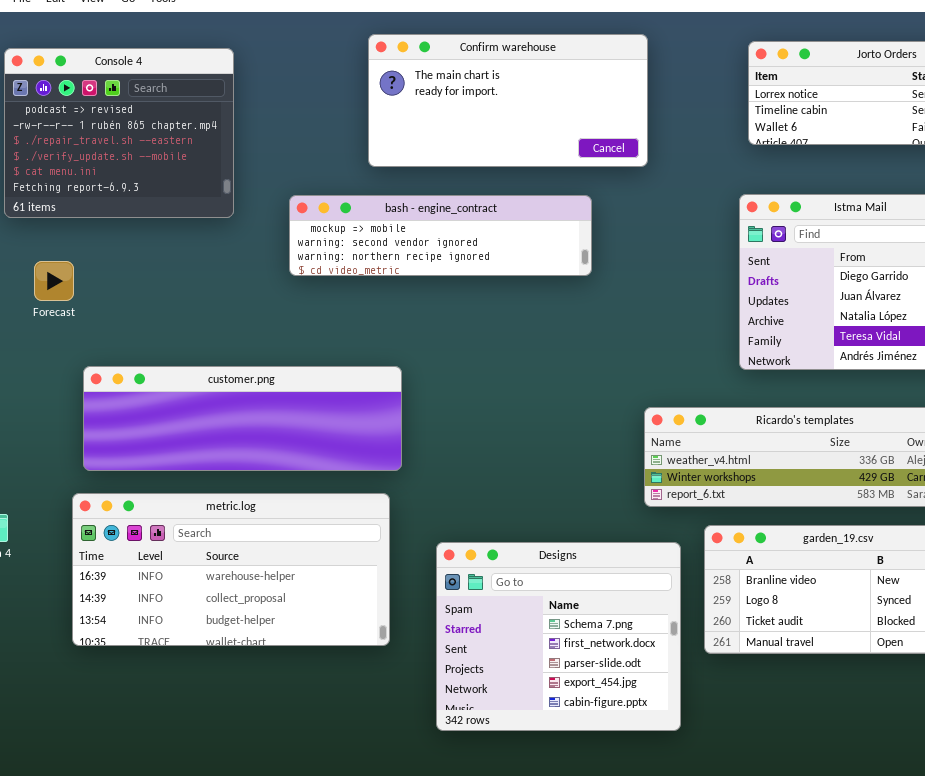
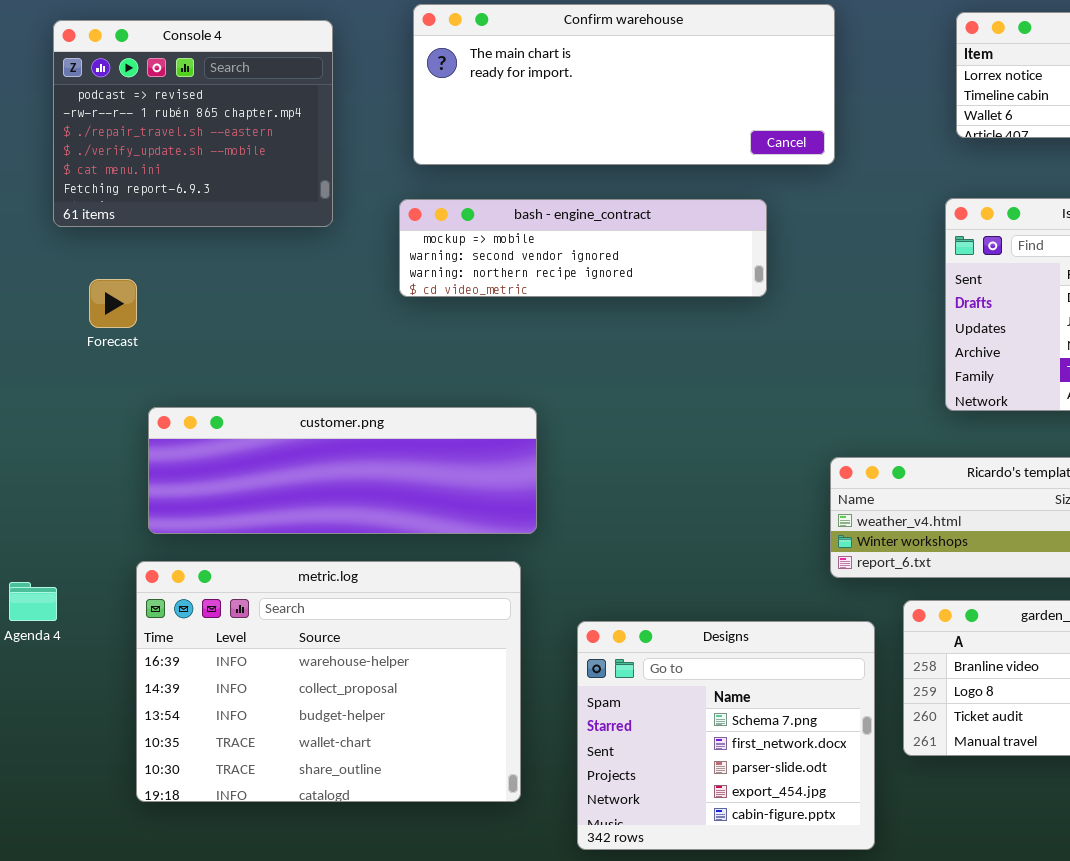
Confirm warehouse: [368,34,648,167] -> [413,4,835,165], resized
metric.log: [72,493,390,646] -> [136,561,521,802], resized

